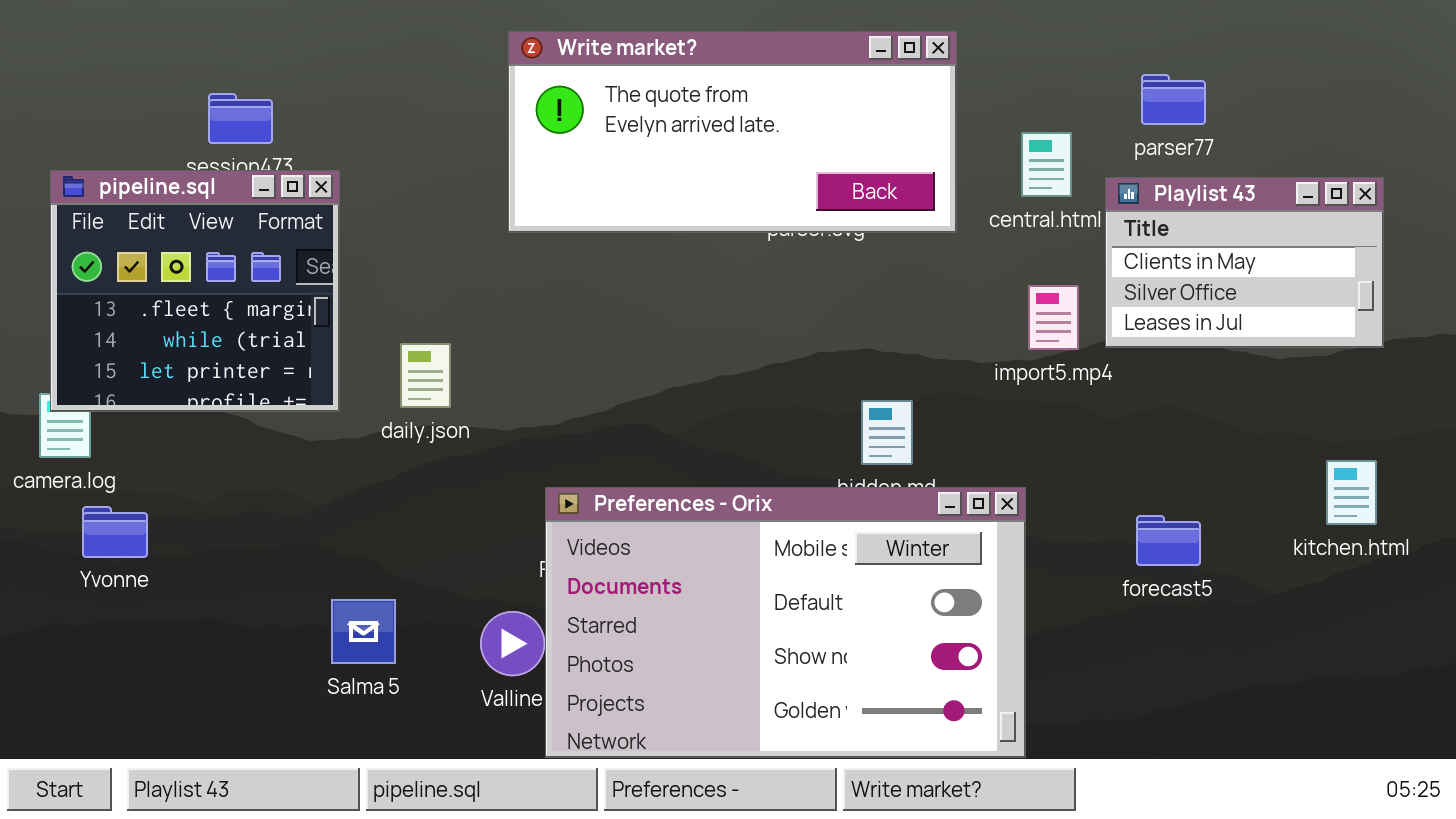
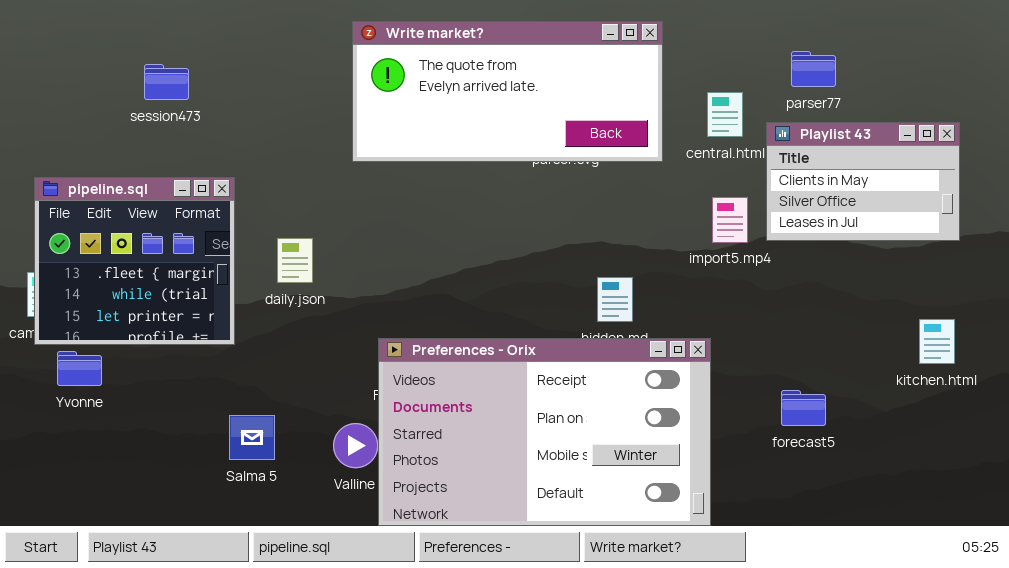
pipeline.sql: [50,170,340,412] -> [34,177,235,345], moved
Preferences - Orix: [545,487,1026,758] -> [378,338,711,526], scrolled up 2 rows
forecast5: [1136,515,1201,566] -> [781,390,826,426], moved

